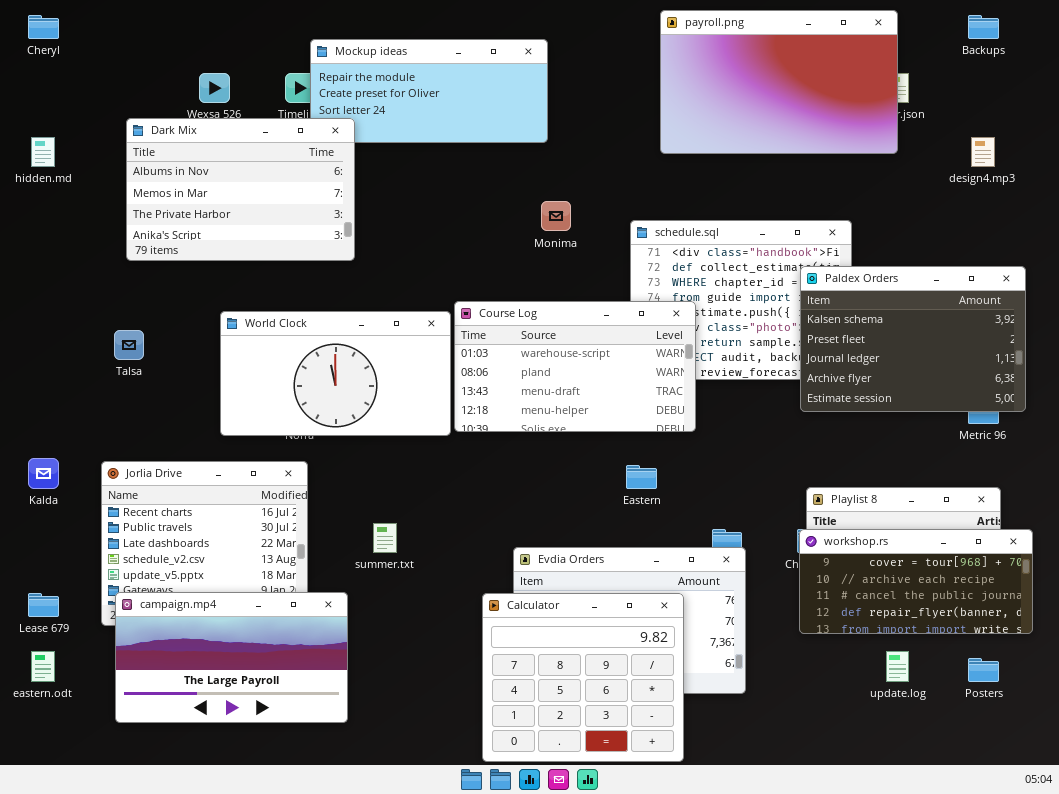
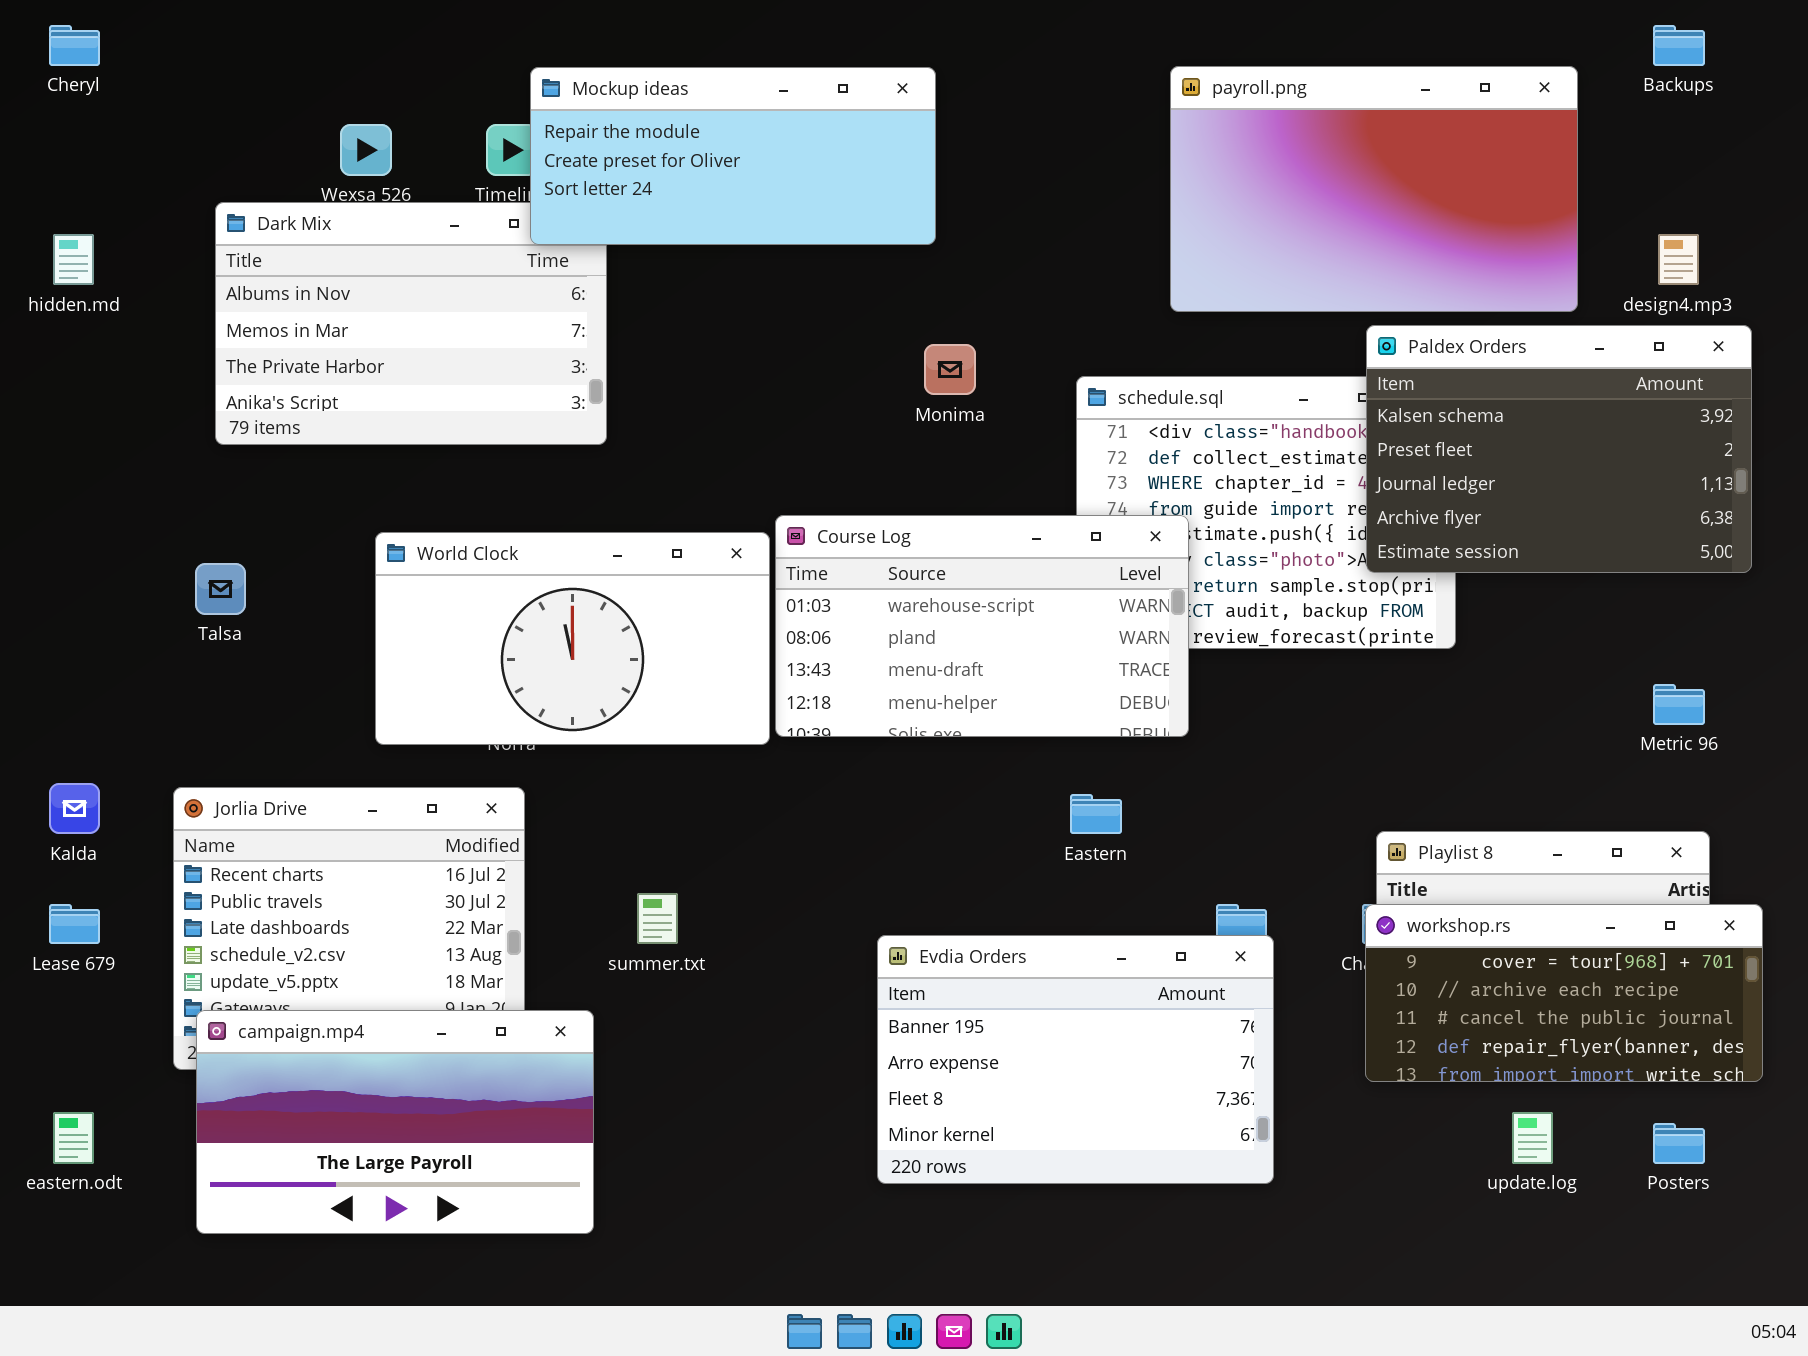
payroll.png: [660,10,898,154] -> [1170,66,1578,312], moved
Mockup ideas: [310,39,548,143] -> [530,67,936,245], raised
Paldex Orders: [800,266,1026,412] -> [1366,325,1752,573], moved
Lease 679: [28,593,59,617] -> [49,904,100,944], moved
Calculator: [482,593,684,762] -> none, closed

